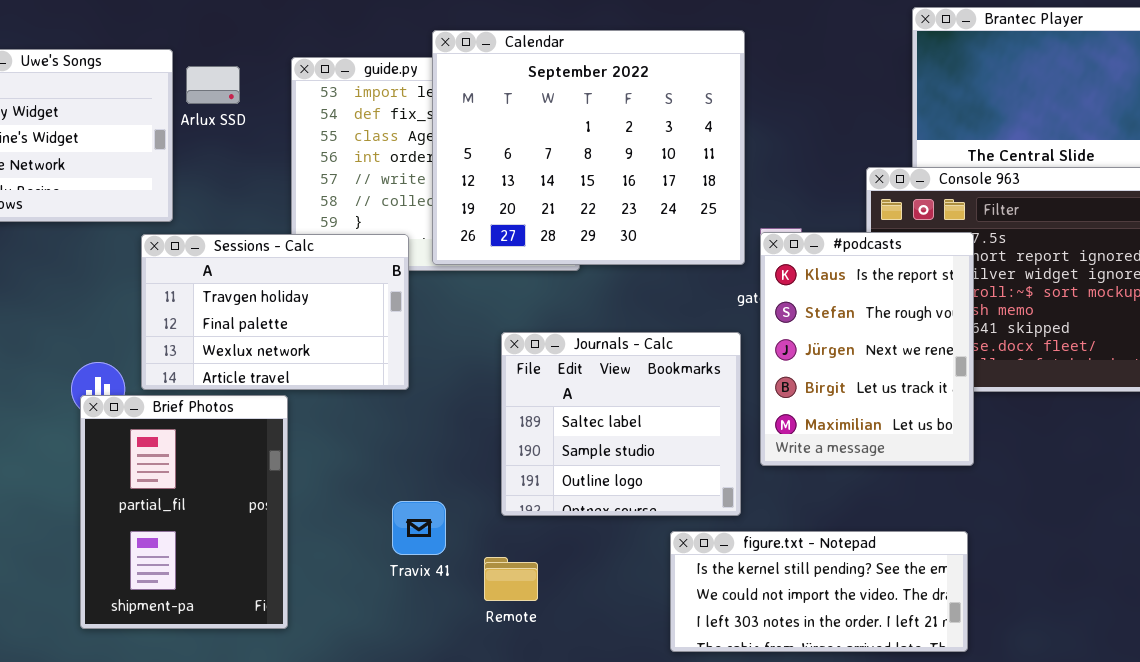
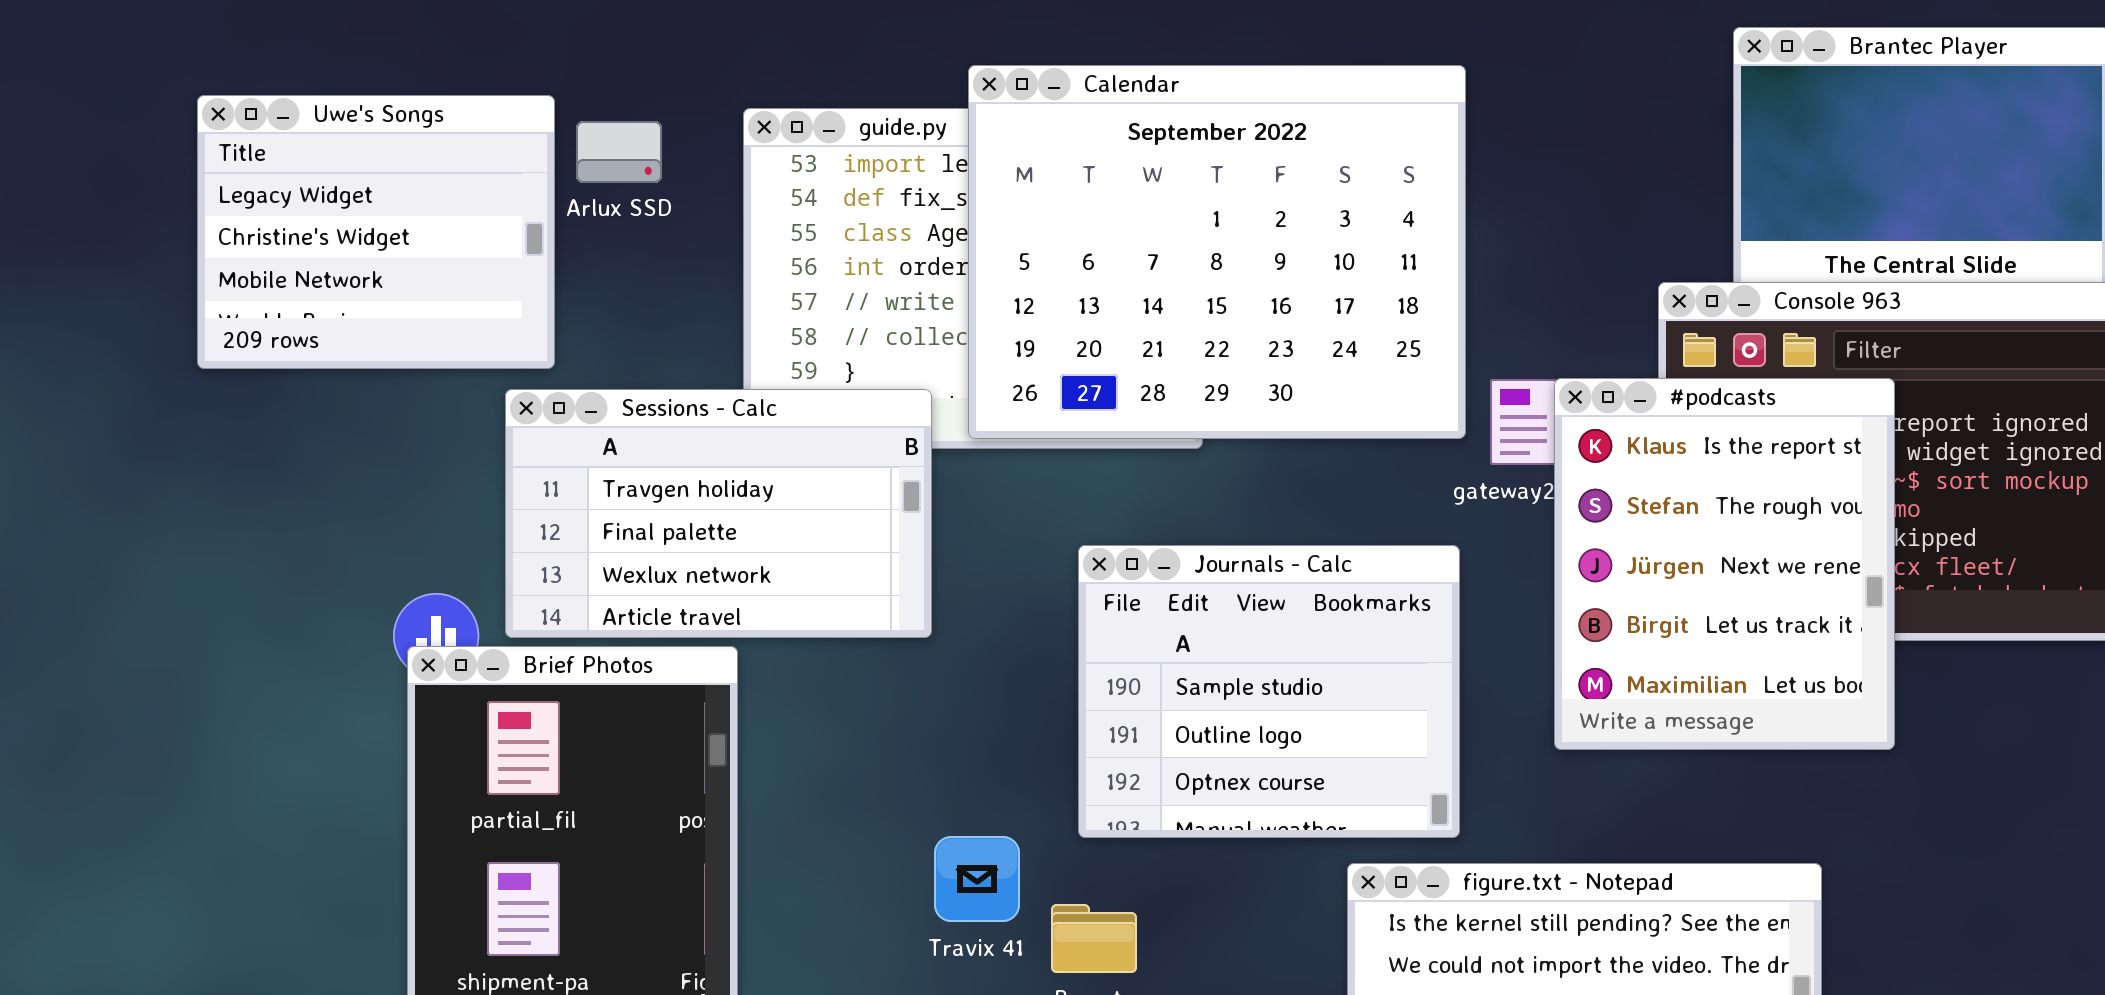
#podcasts: [760,232,974,466] -> [1554,378,1895,750], moved
Journals - Calc: [501,332,741,516] -> [1078,545,1460,838], scrolled down 1 row
Travix 41: [392,501,446,555] -> [934,836,1020,922], moved

